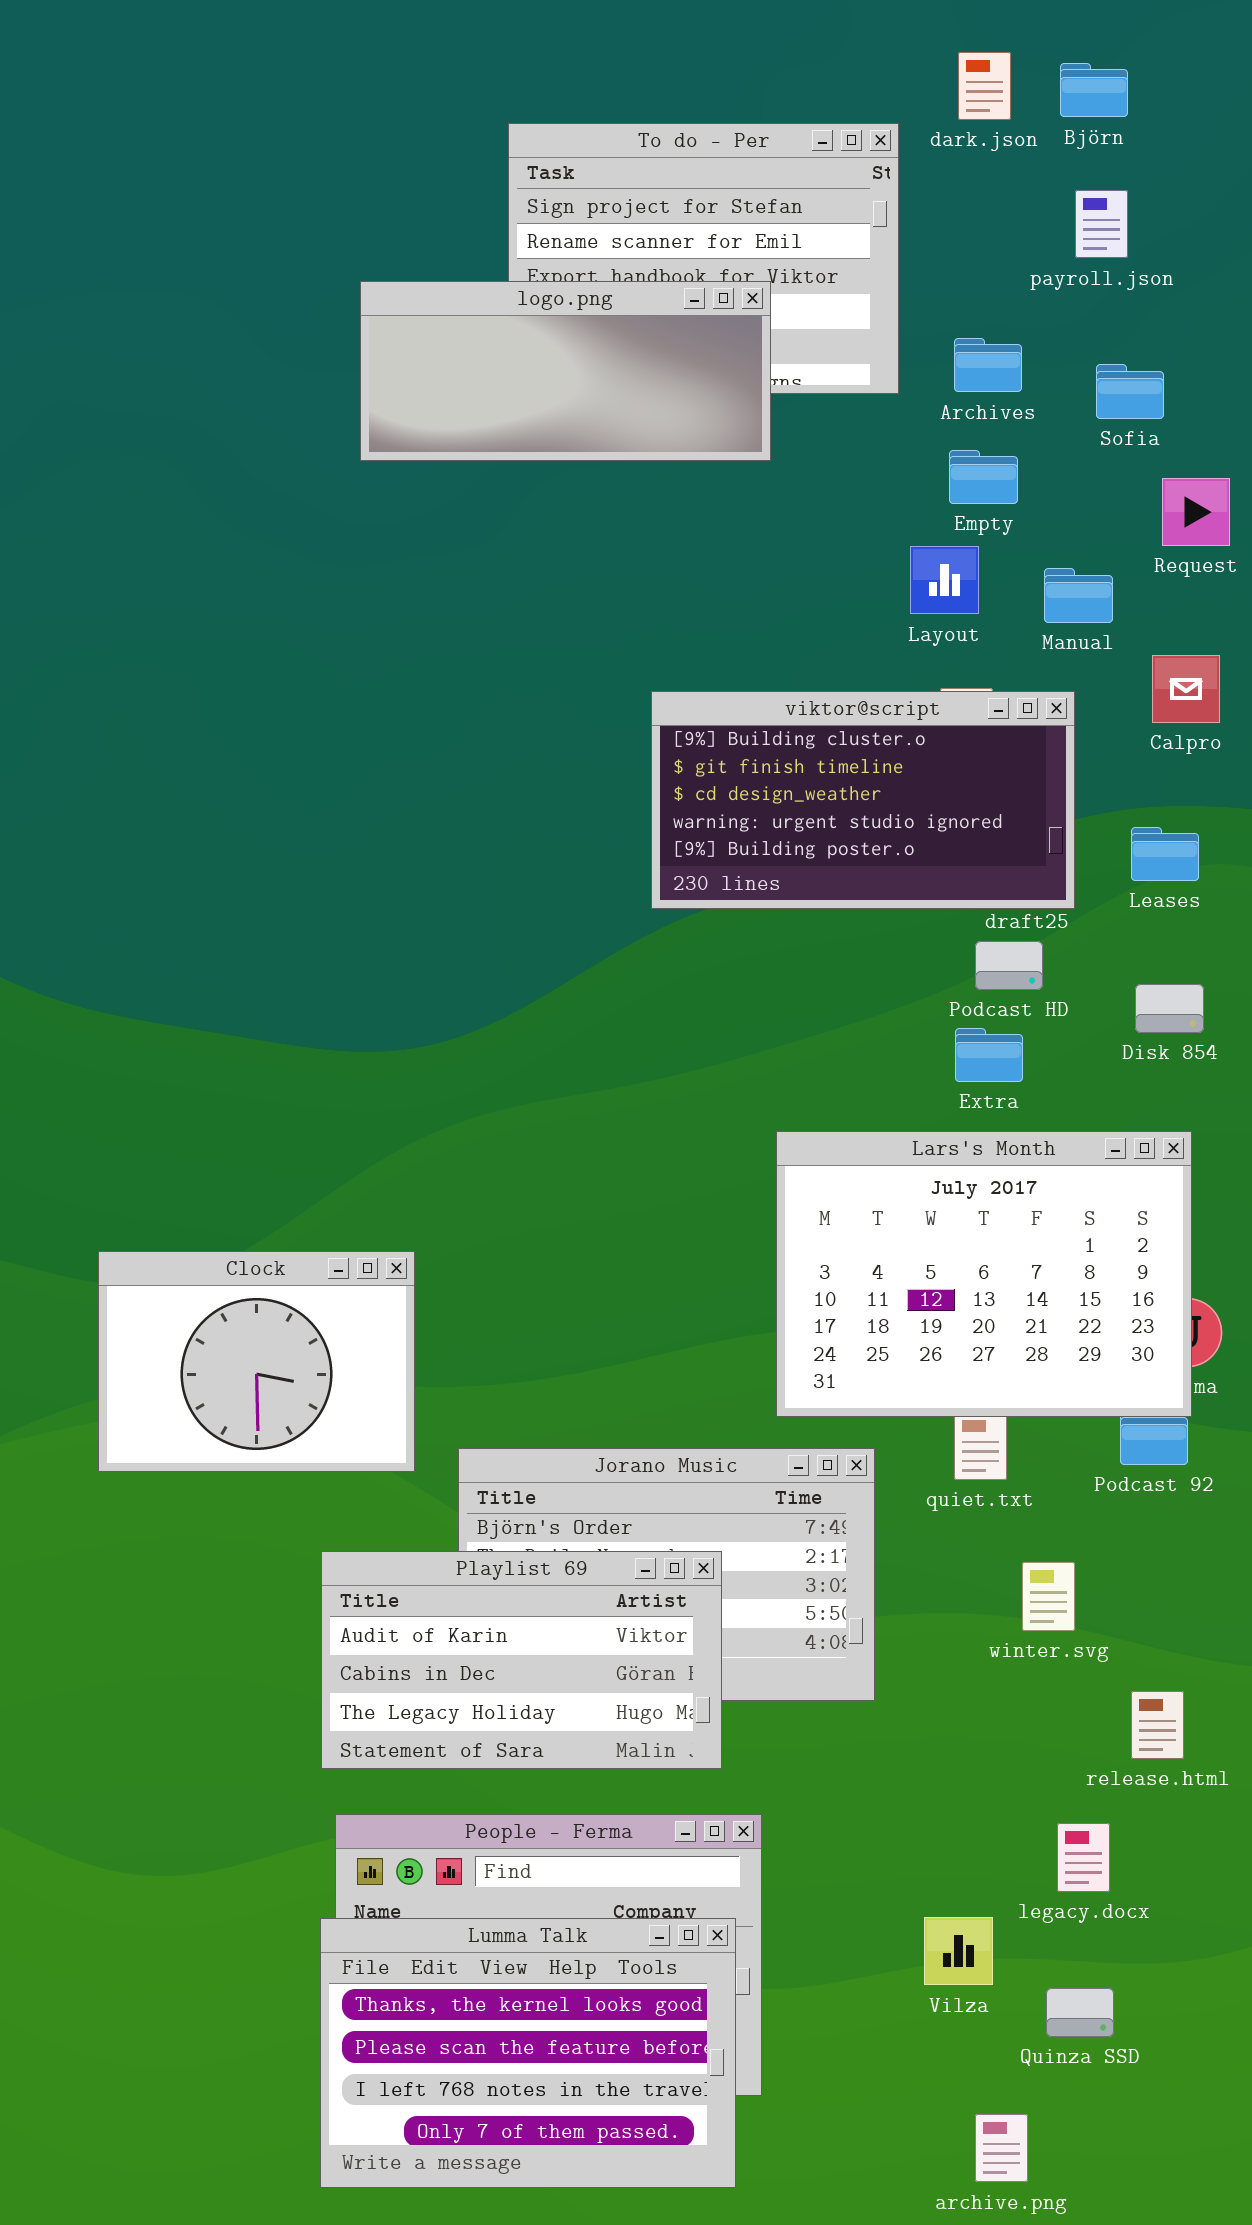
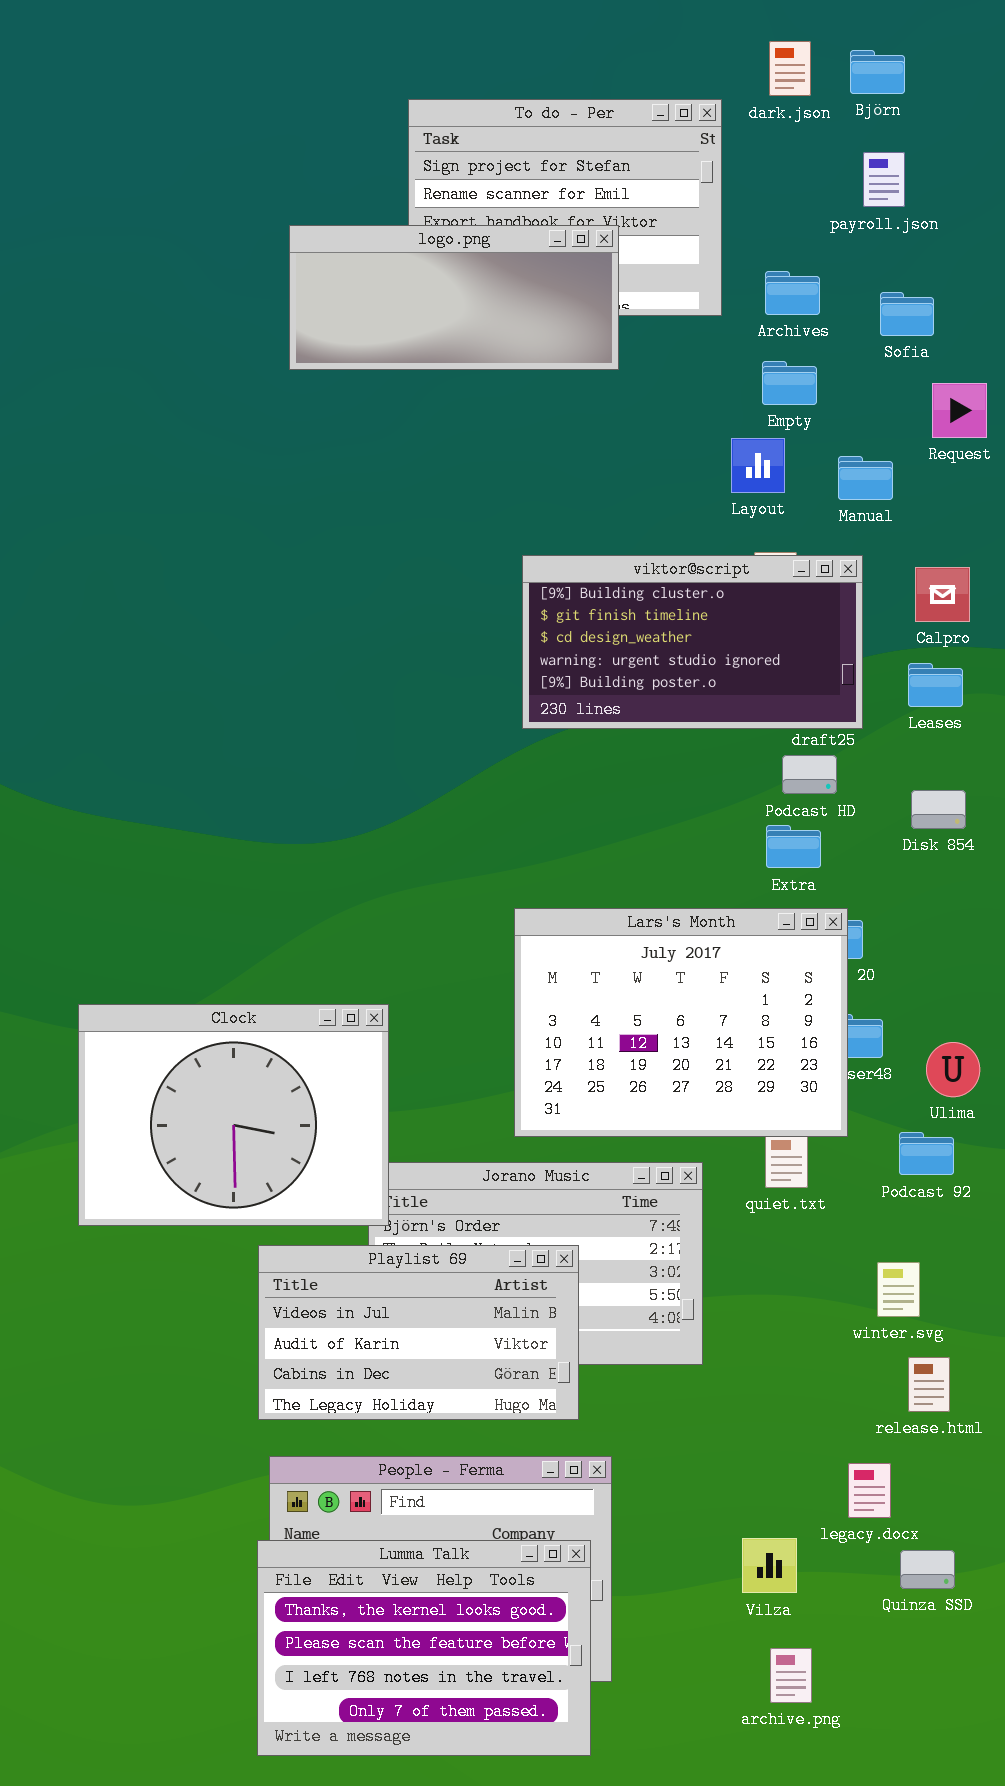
Calpro: [1152,655,1220,723] -> [915,567,970,622], moved
Lars's Month: [776,1131,1192,1417] -> [514,908,848,1137], moved
Clock: [98,1251,415,1472] -> [78,1004,389,1226], resized
Playlist 69: [321,1551,722,1769] -> [258,1245,579,1420], scrolled up 1 row
winter.svg: [1022,1562,1075,1631] -> [877,1262,920,1317], moved
Quinza SSD: [1046,1988,1114,2037] -> [900,1550,955,1589], moved
archive.png: [975,2114,1028,2182] -> [770,1648,812,1703], moved

